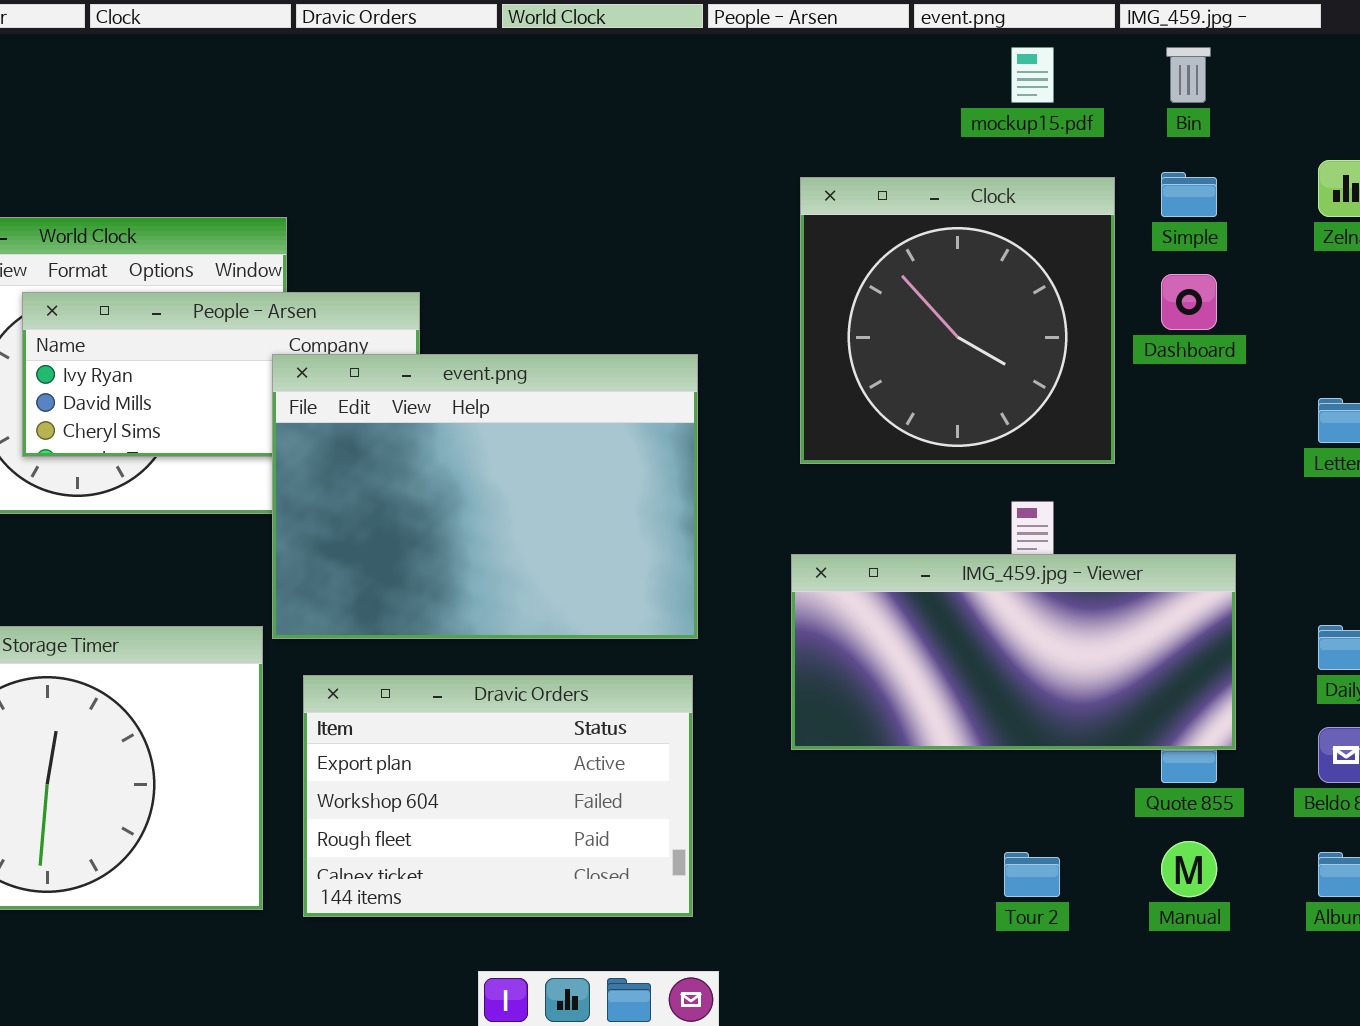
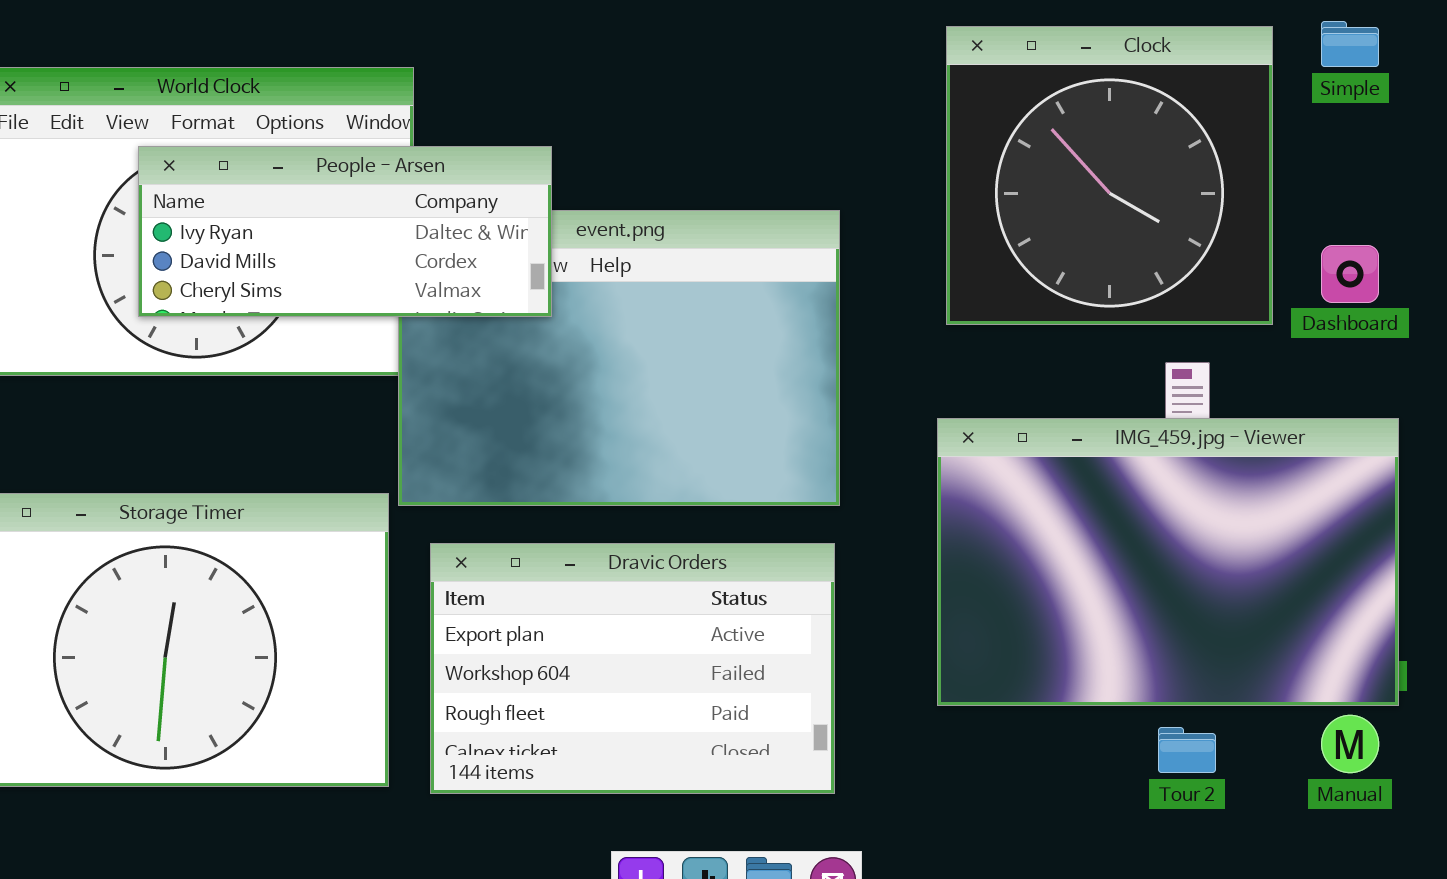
Dashboard: [1161,274,1217,330] -> [1321,245,1379,303], moved
People - Arsen: [22,292,420,457] -> [138,146,552,317], raised
IMG_459.jpg - Viewer: [791,554,1236,750] -> [937,418,1399,706], resized

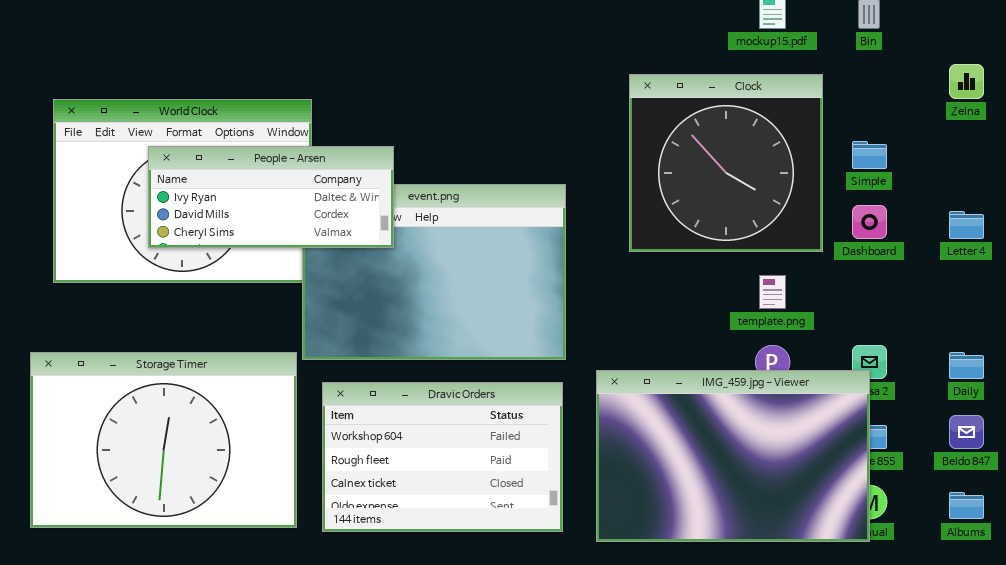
Simple: [1321,21,1379,67] -> [852,141,887,169], moved
IMG_459.jpg - Viewer: [937,418,1399,706] -> [596,370,870,542], moved
Dravic Orders: [430,543,835,794] -> [322,382,563,532], scrolled down 1 row

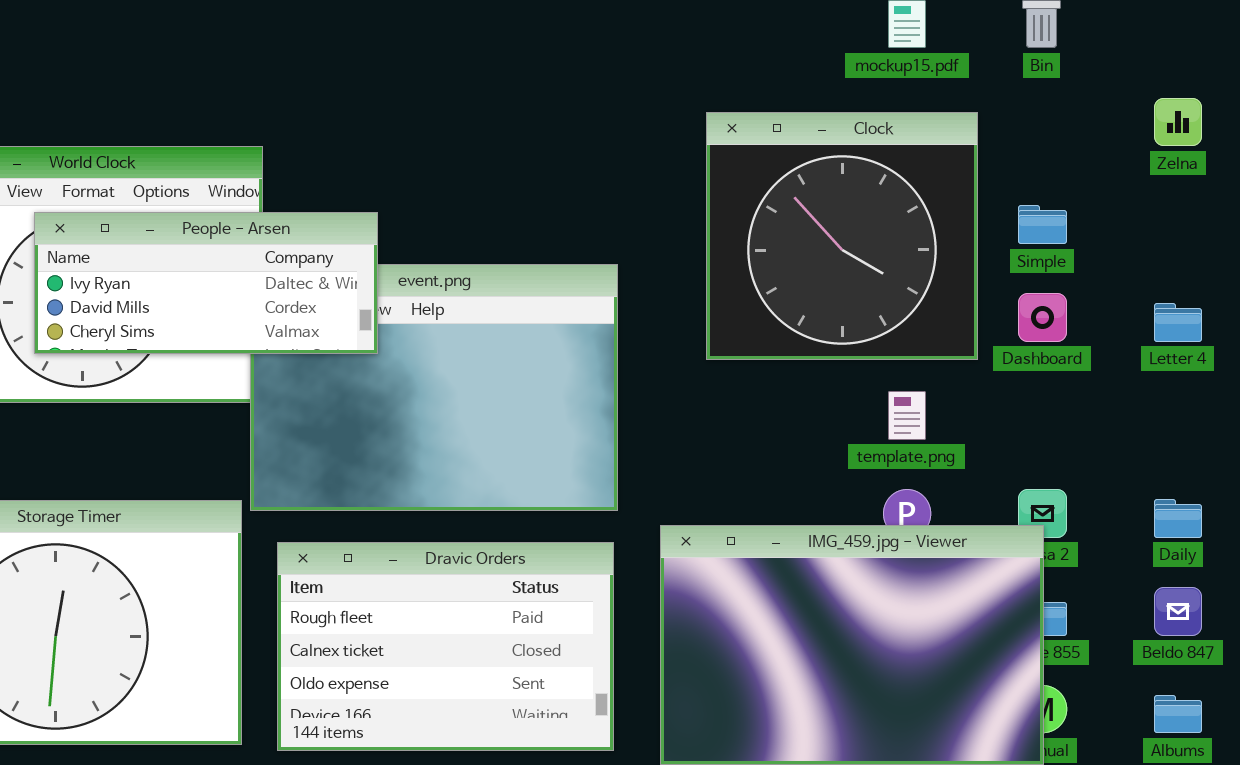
Dravic Orders: [322,382,563,532] -> [277,542,614,751], scrolled down 1 row

